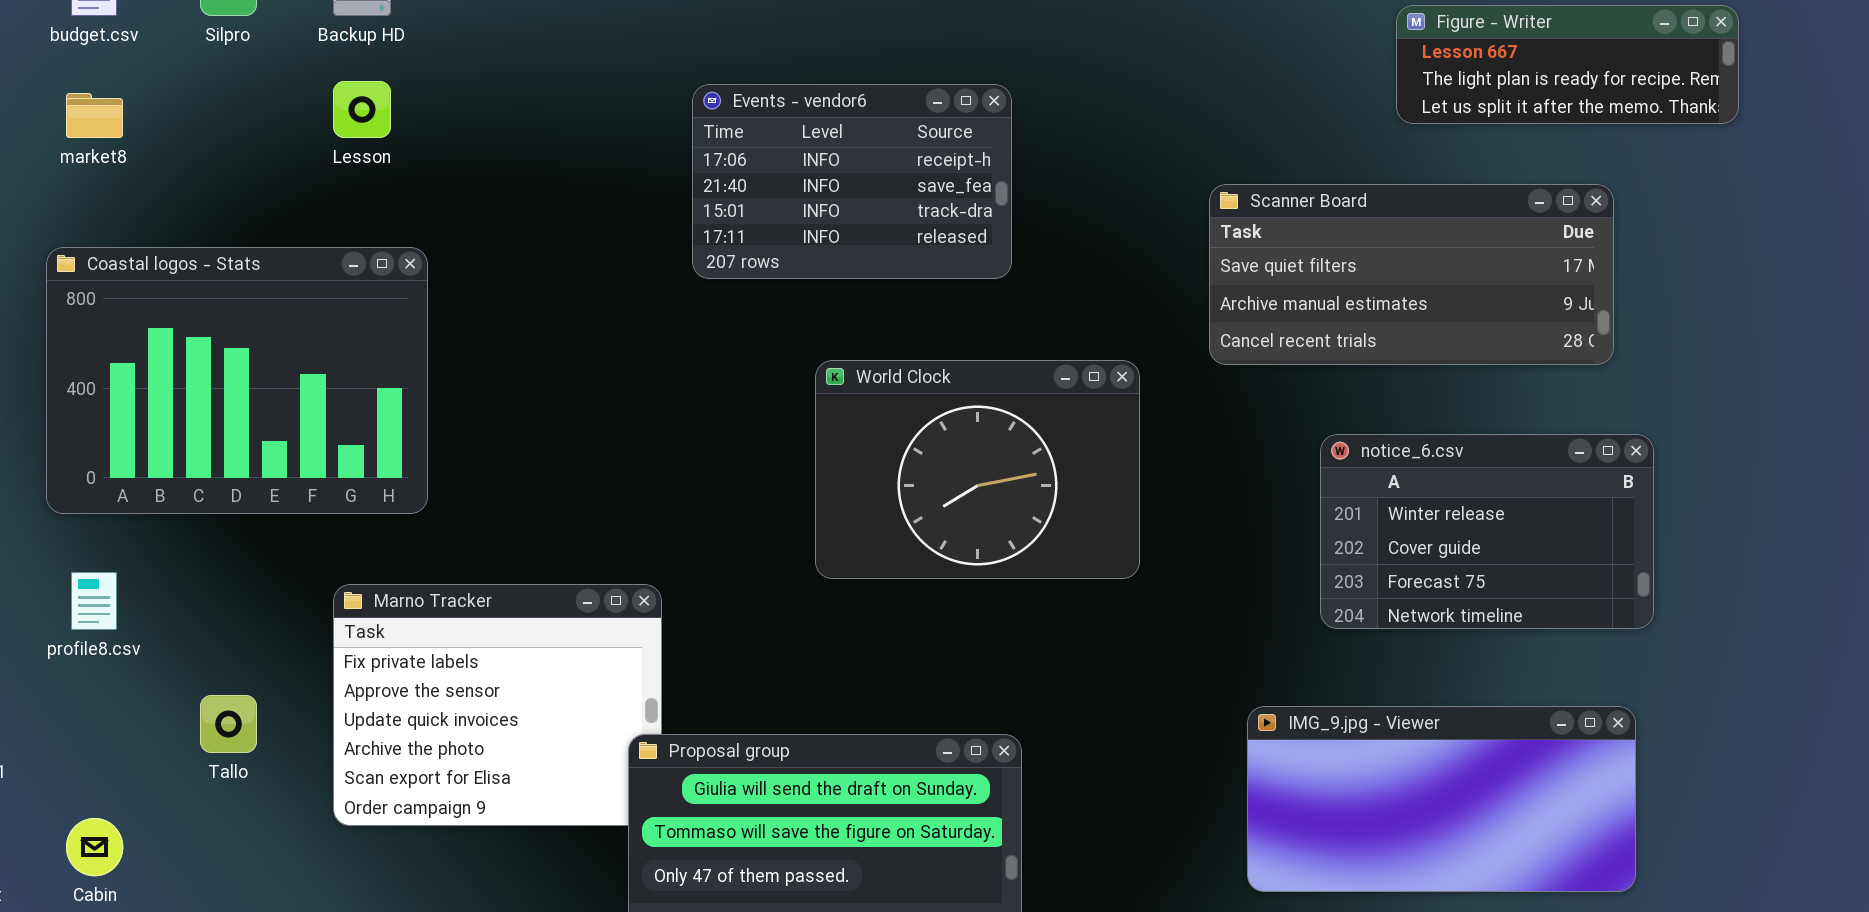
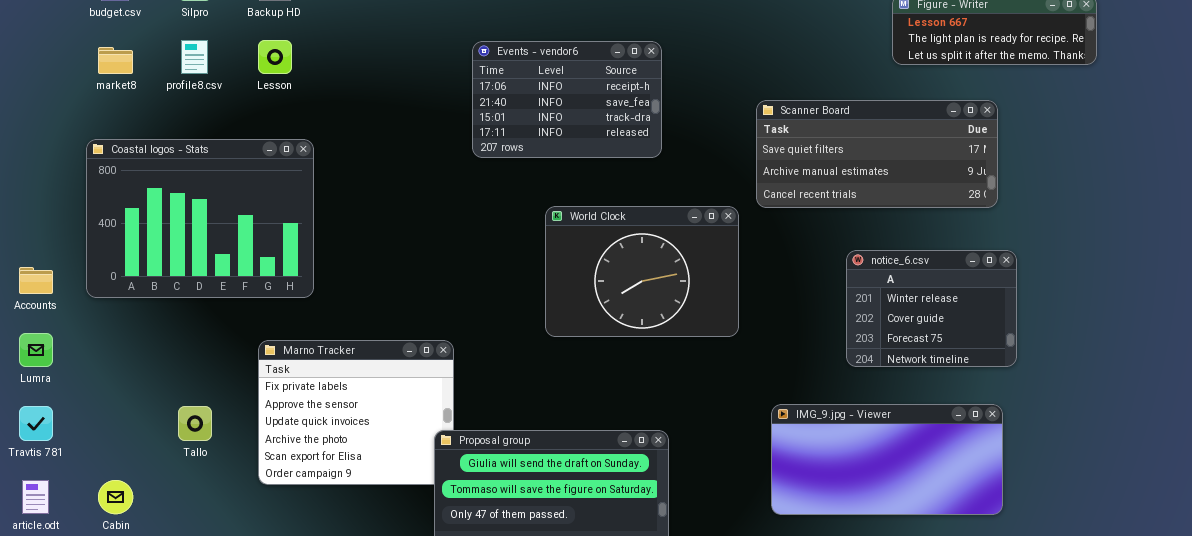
Scanner Board: [1209,184,1614,365] -> [756,100,998,208], moved
notice_6.csv: [1320,434,1654,629] -> [846,250,1017,367], resized
profile8.csv: [71,572,117,630] -> [181,40,208,74], moved
IMG_9.jpg - Viewer: [1247,706,1636,892] -> [771,404,1003,515], moved

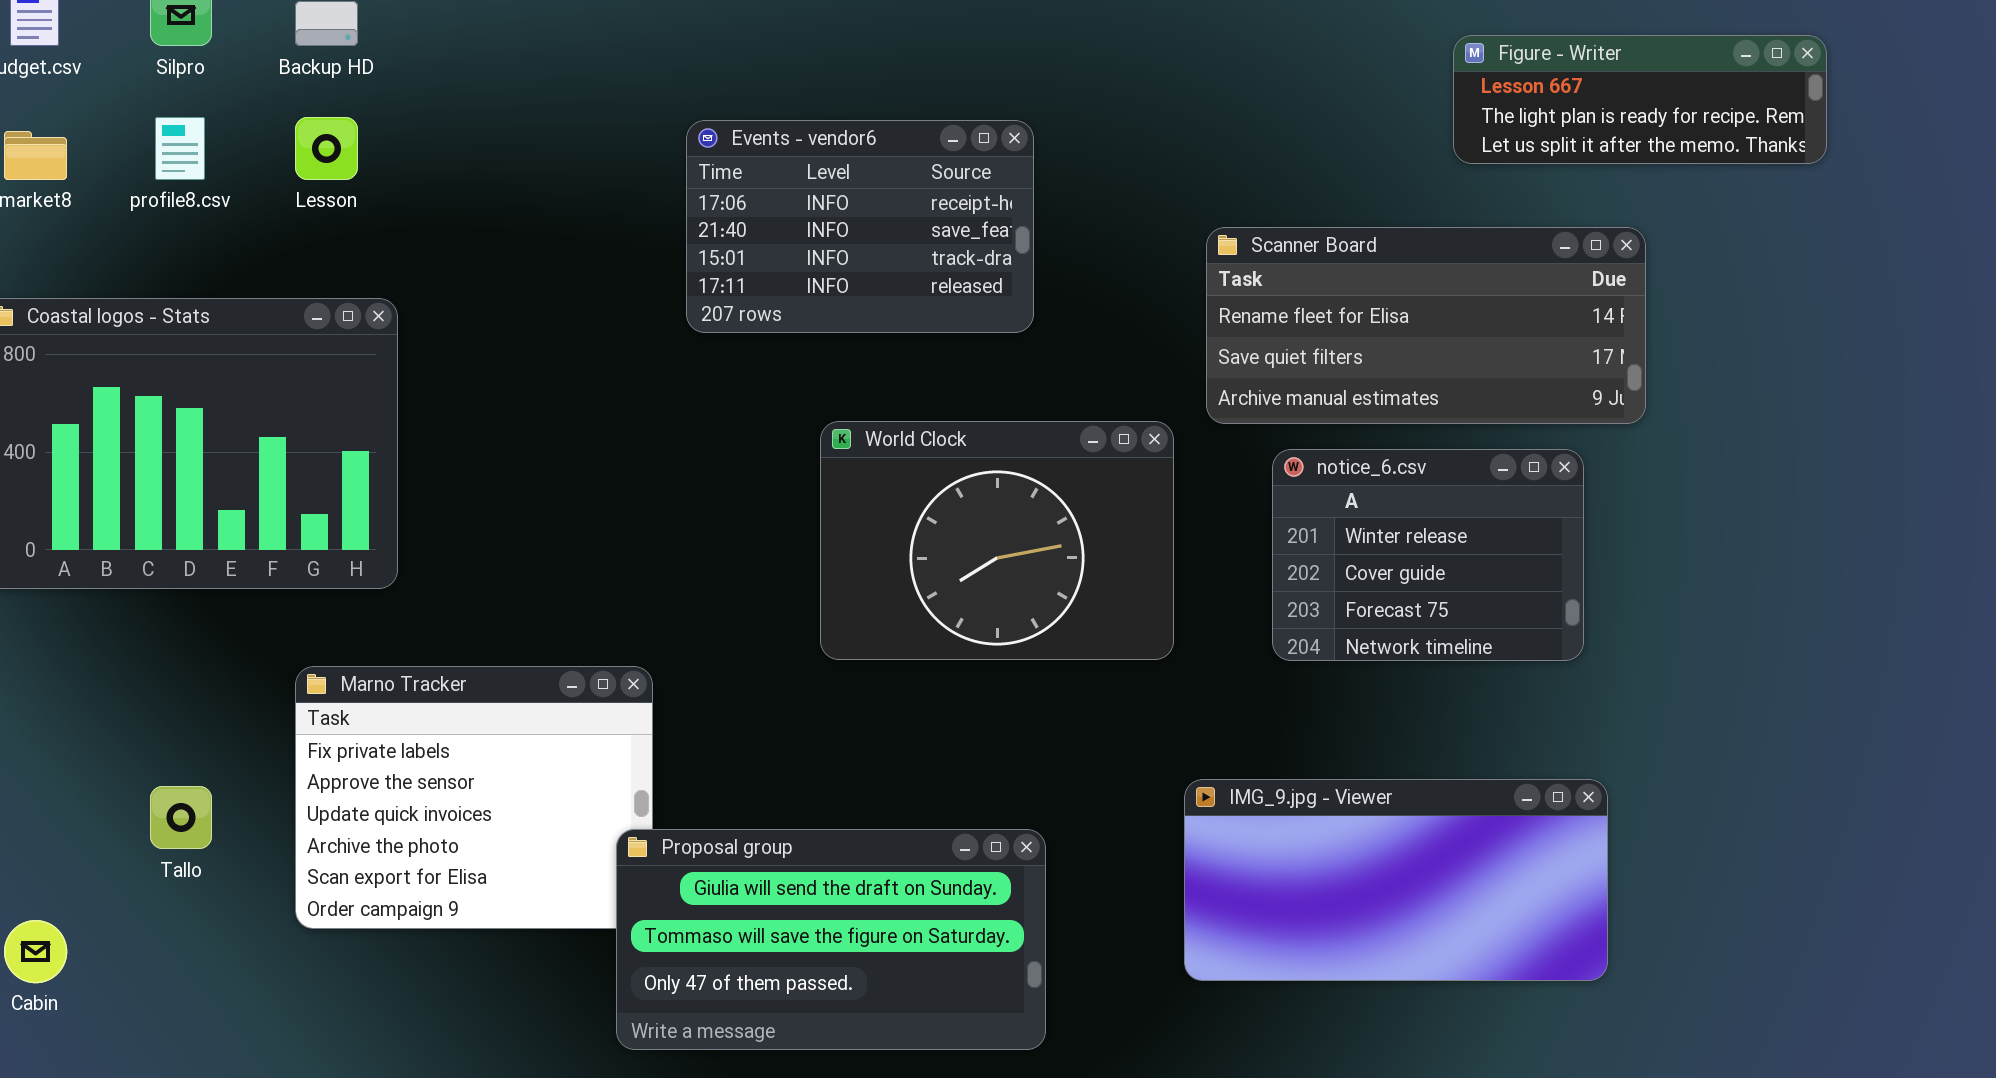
Scanner Board: [756,100,998,208] -> [1206,227,1646,424], scrolled up 1 row
notice_6.csv: [846,250,1017,367] -> [1272,449,1584,661], moved
IMG_9.jpg - Viewer: [771,404,1003,515] -> [1184,779,1608,981], moved

